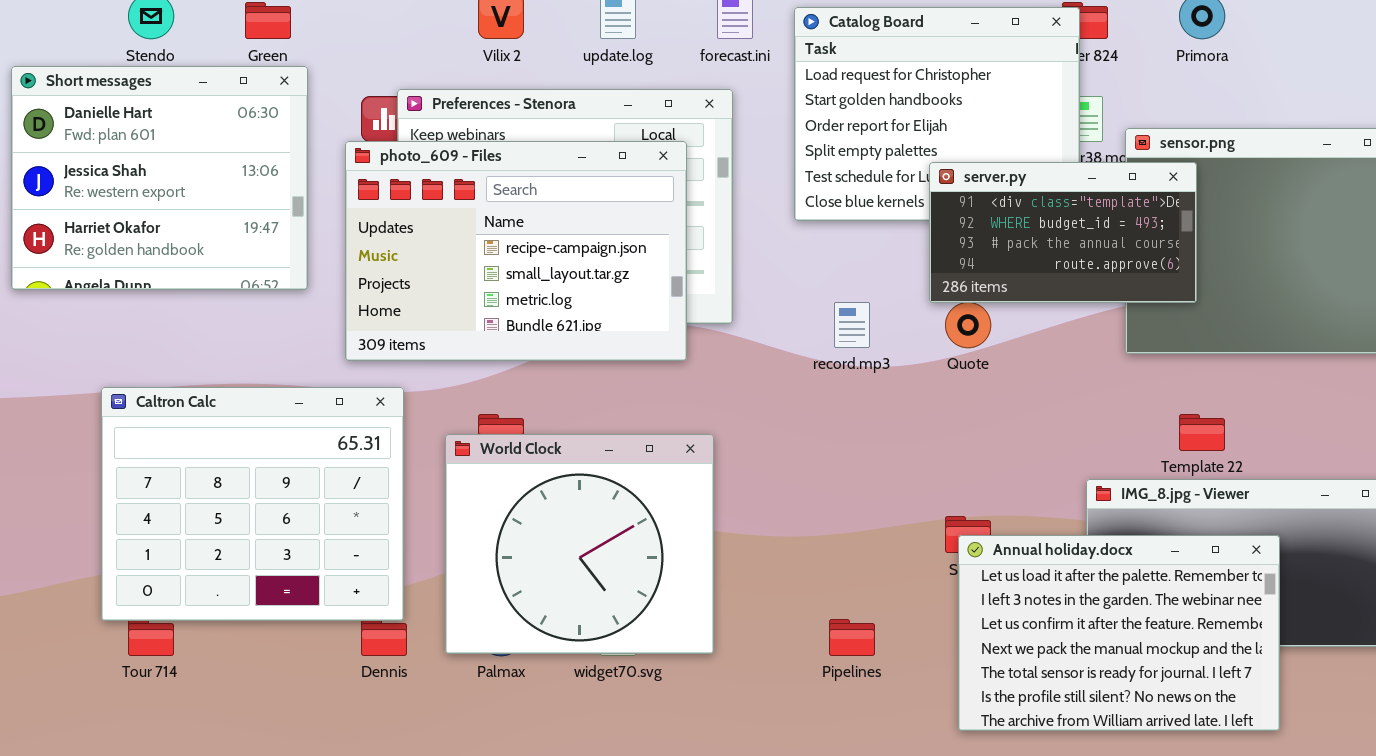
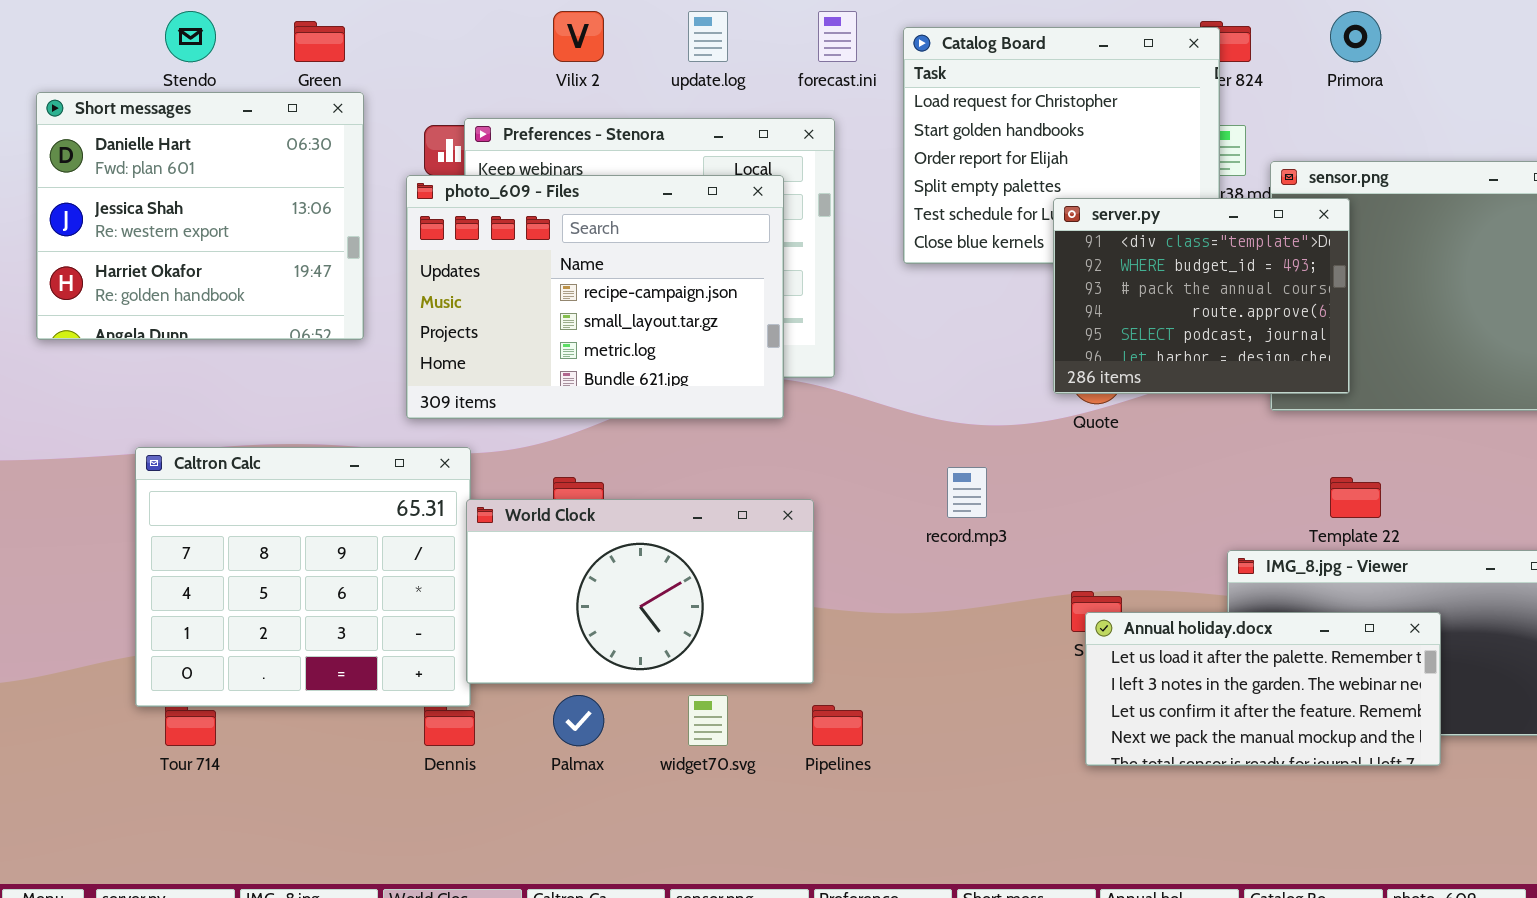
server.py: [929,162,1197,303] -> [1053,198,1350,394], resized
record.mp3: [834,302,870,348] -> [947,467,987,518], moved
World Clock: [445,434,714,654] -> [466,499,814,684], resized
Annual holiday.docx: [958,535,1280,731] -> [1085,612,1441,766], resized
Pipelines: [829,619,875,656] -> [812,705,863,746], moved

